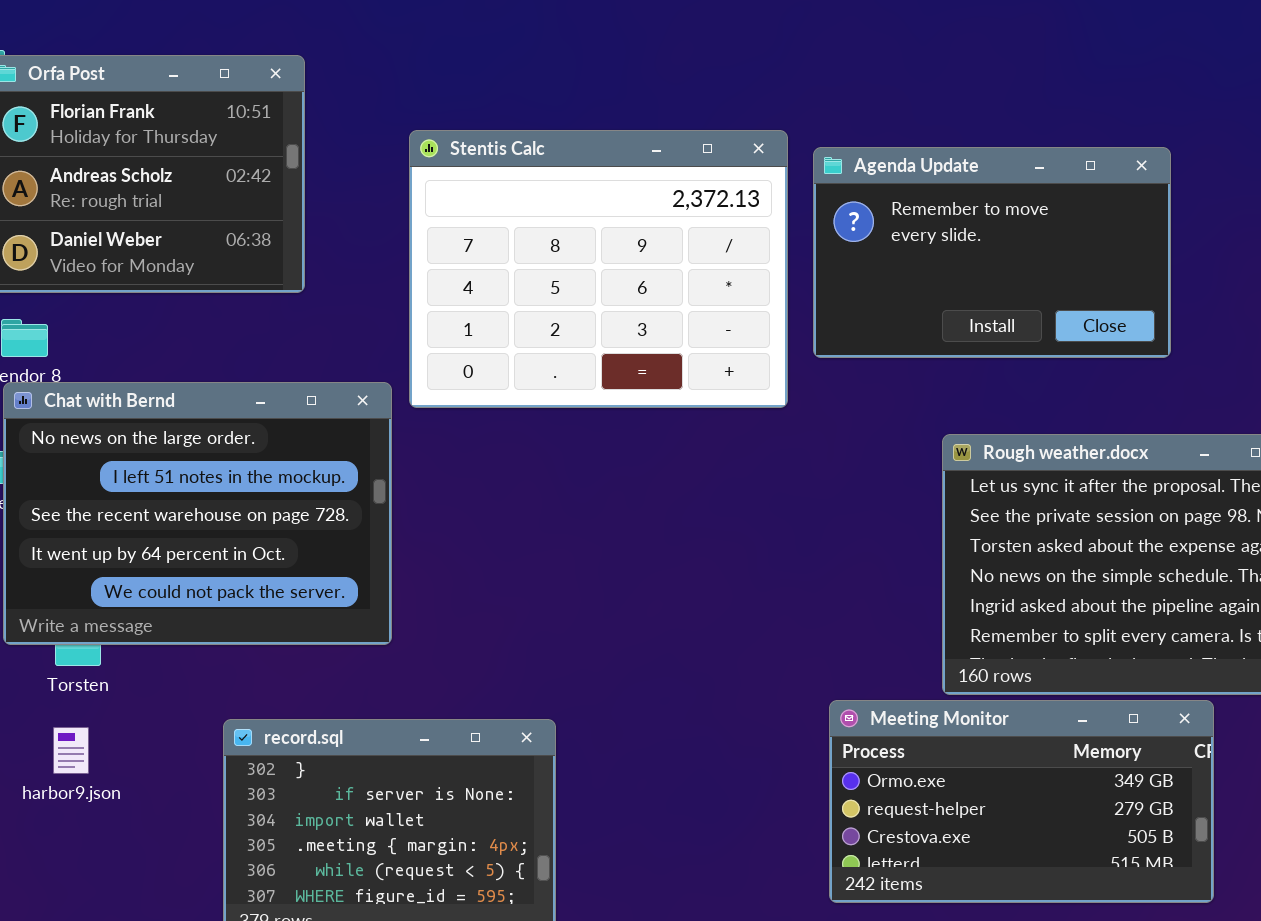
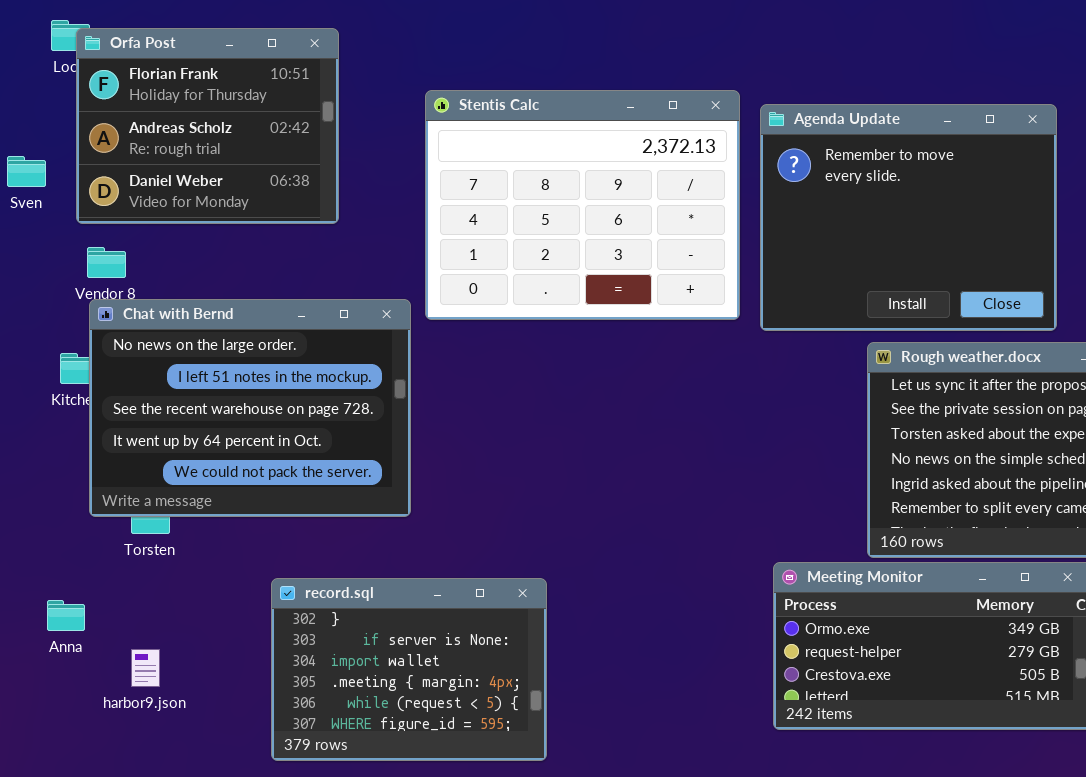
Agenda Update: [813,147,1171,358] -> [760,104,1057,331], resized
harbor9.json: [53,727,89,774] -> [131,649,160,687], moved

